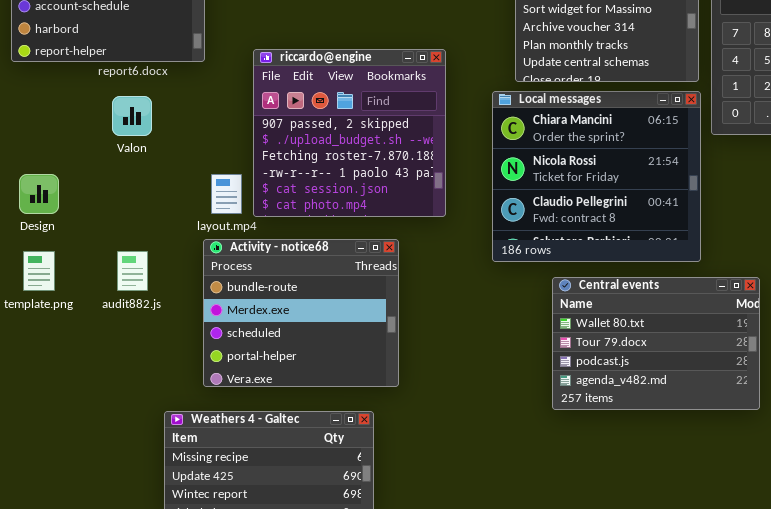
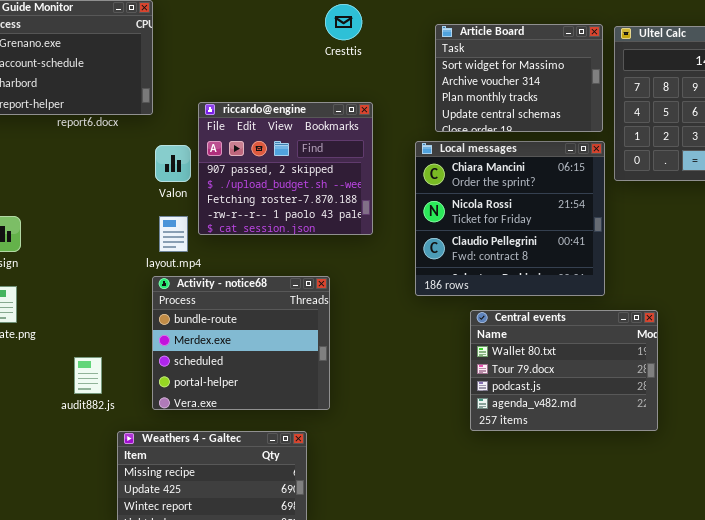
riccardo@engine: [253,49,446,217] -> [198,102,373,235], resized
Valon: [112,96,152,136] -> [155,145,191,182], moved
audit882.js: [117,251,148,291] -> [74,357,102,394], moved

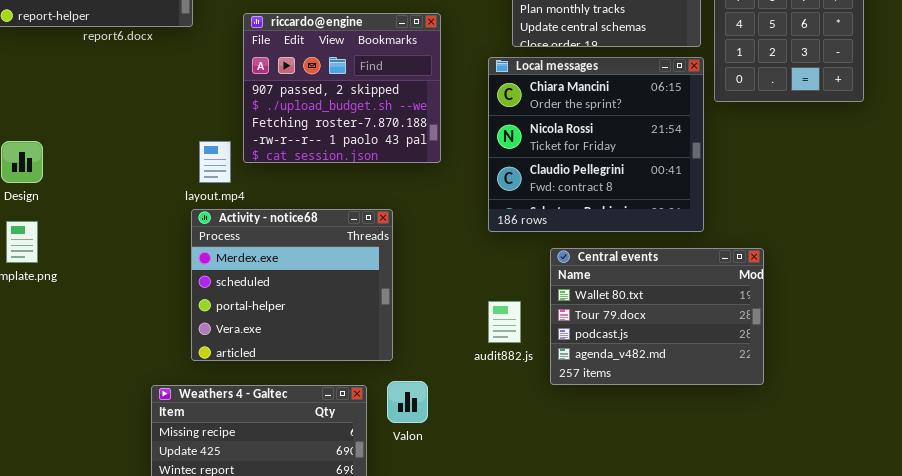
Valon: [155,145,191,182] -> [387,381,428,423], moved
Activity - notice68: [152,276,330,410] -> [191,209,393,361], scrolled down 1 row
audit882.js: [74,357,102,394] -> [488,301,521,343], moved

